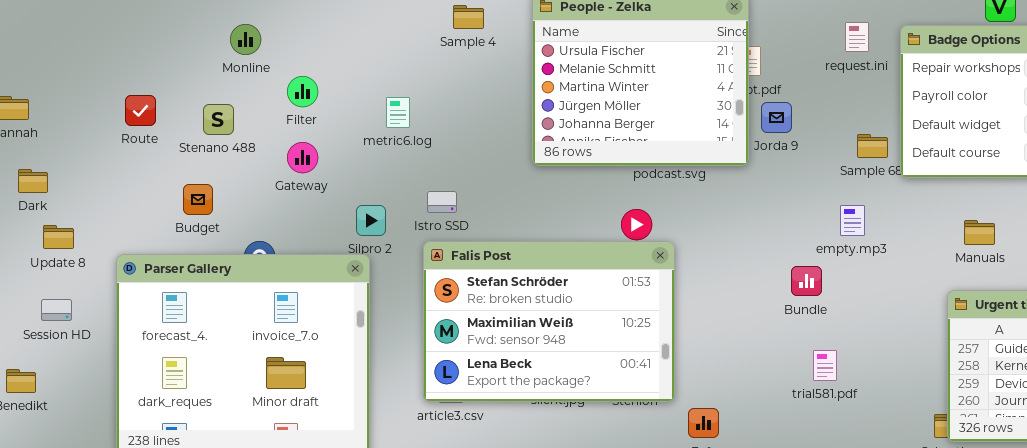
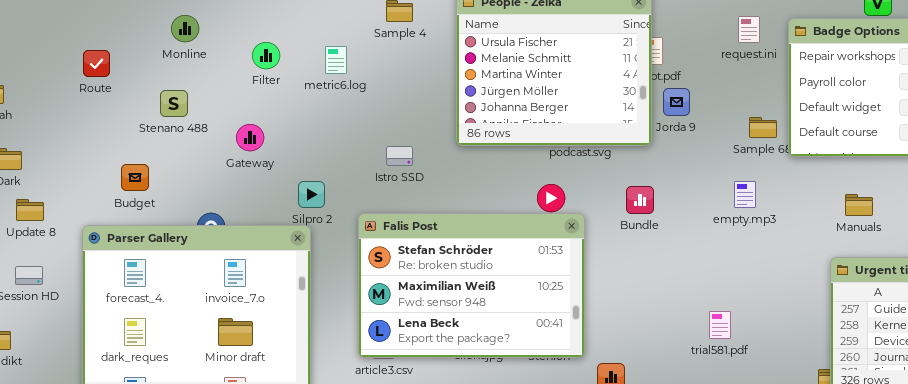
Monline: [230,24,261,55] -> [171,15,199,42], moved
Filter: [287,76,318,107] -> [252,42,280,69], moved
Route: [125,95,156,126] -> [83,50,110,77], moved
metric6.log: [386,97,410,128] -> [325,46,347,74], moved
Budget: [183,184,213,215] -> [121,164,149,191], moved
Istro SSD: [427,191,457,213] -> [386,146,413,166], moved
Bundle: [791,266,822,296] -> [626,186,654,214], moved

